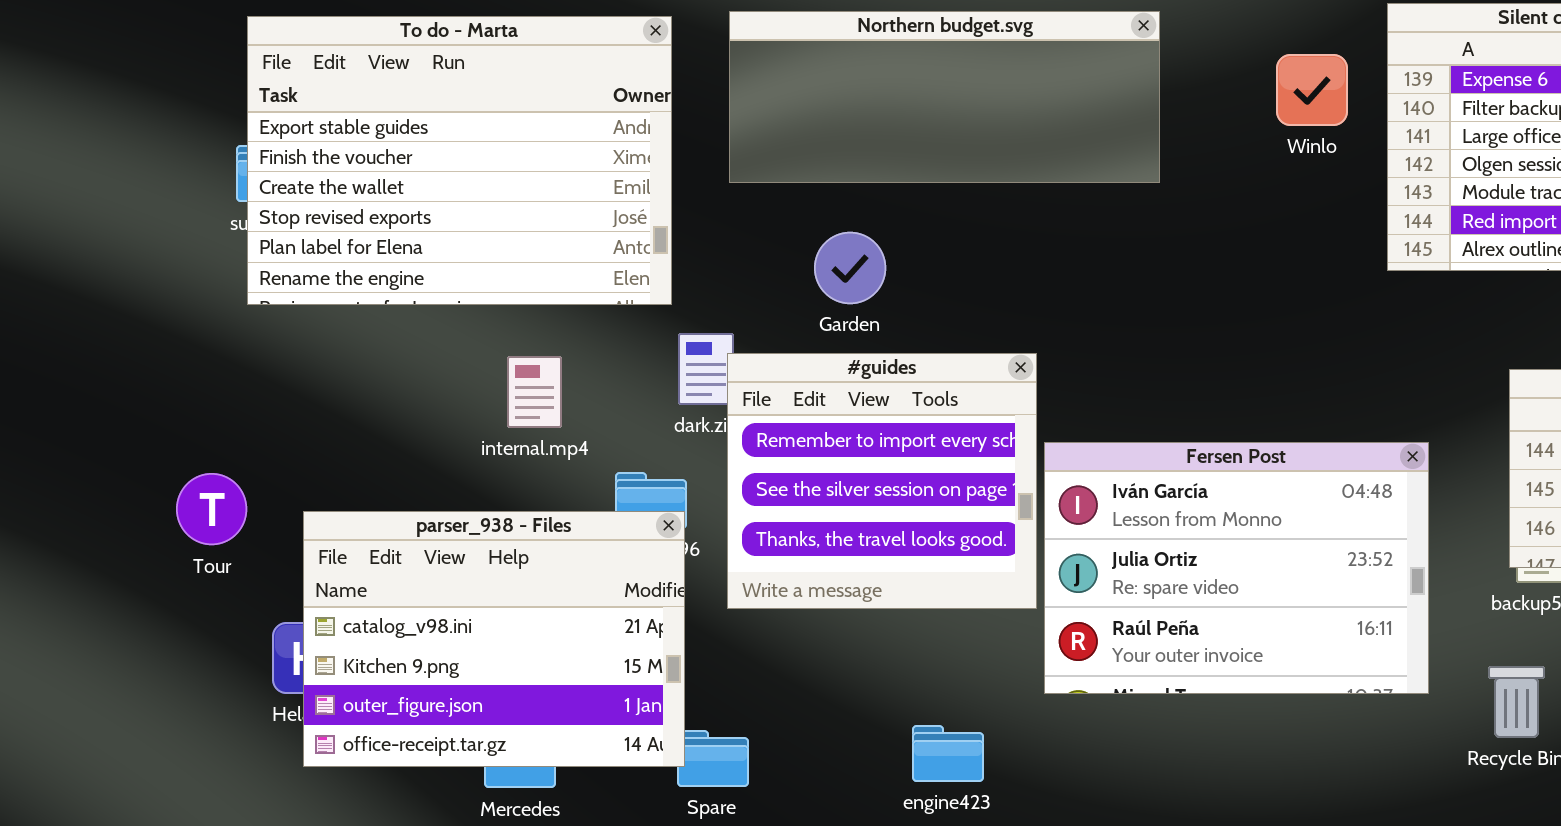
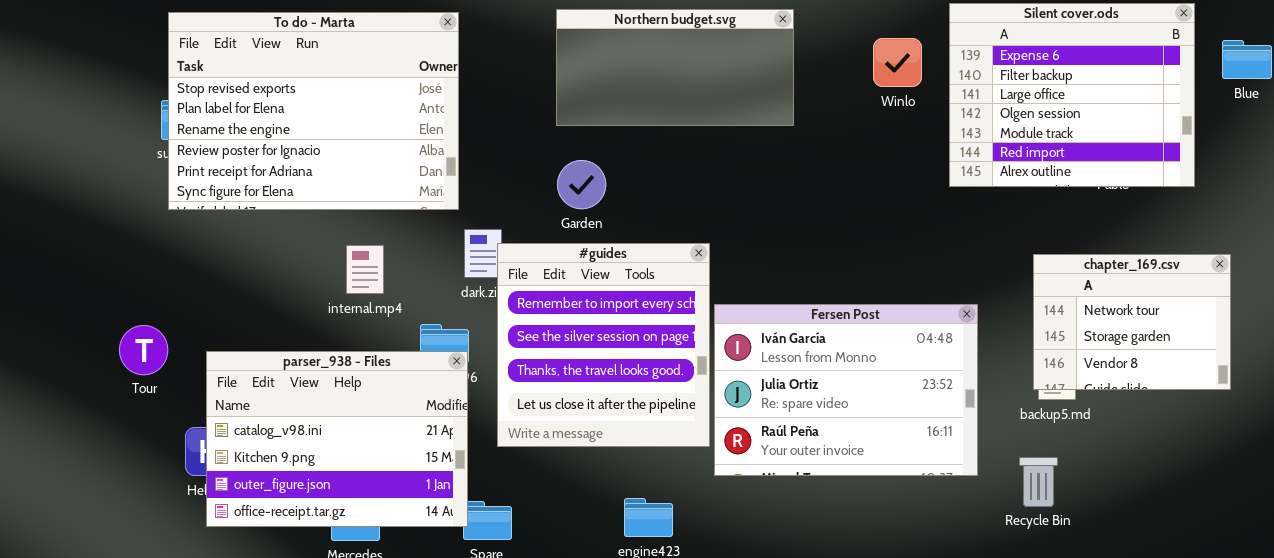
Northern budget.svg: [729,11,1160,183] -> [556,9,794,126], resized
To do - Marta: [247,16,672,305] -> [168,12,459,210], scrolled down 3 rows
#guides: [727,353,1037,609] -> [497,243,710,447], resized

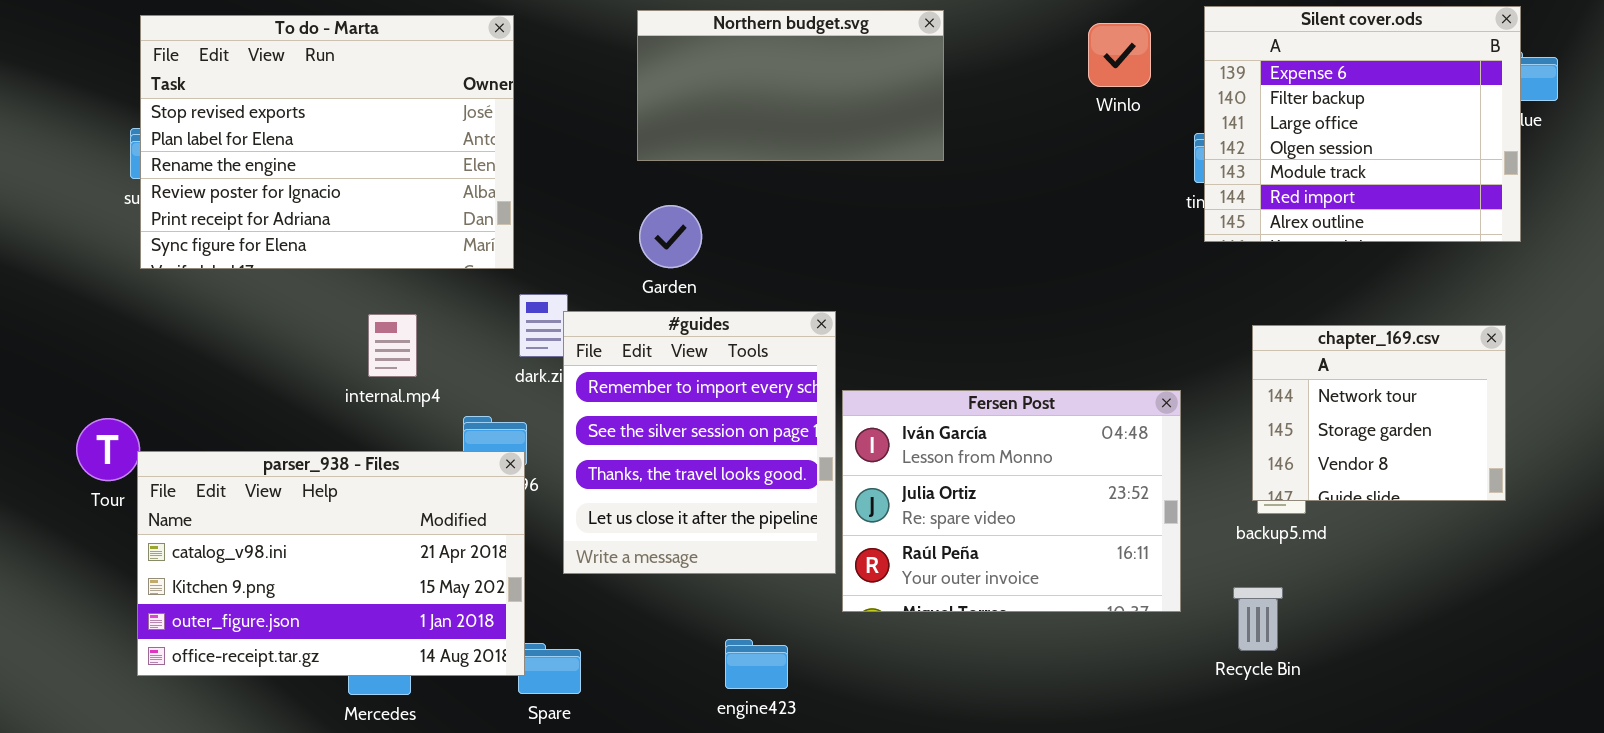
Silent cover.ods: [949,3,1195,187] -> [1204,6,1521,242], moved
Winlo: [873,38,922,87] -> [1088,23,1151,87], moved
parser_938 - Files: [206,351,468,527] -> [137,451,525,676], resized

